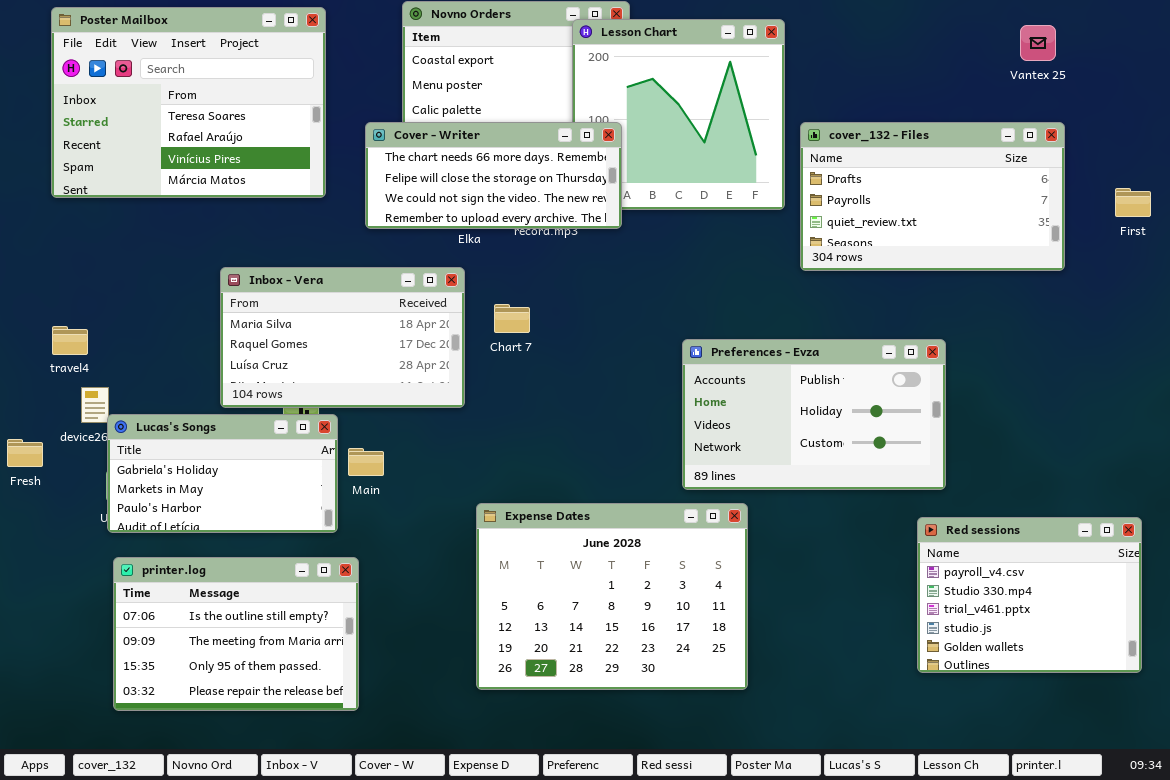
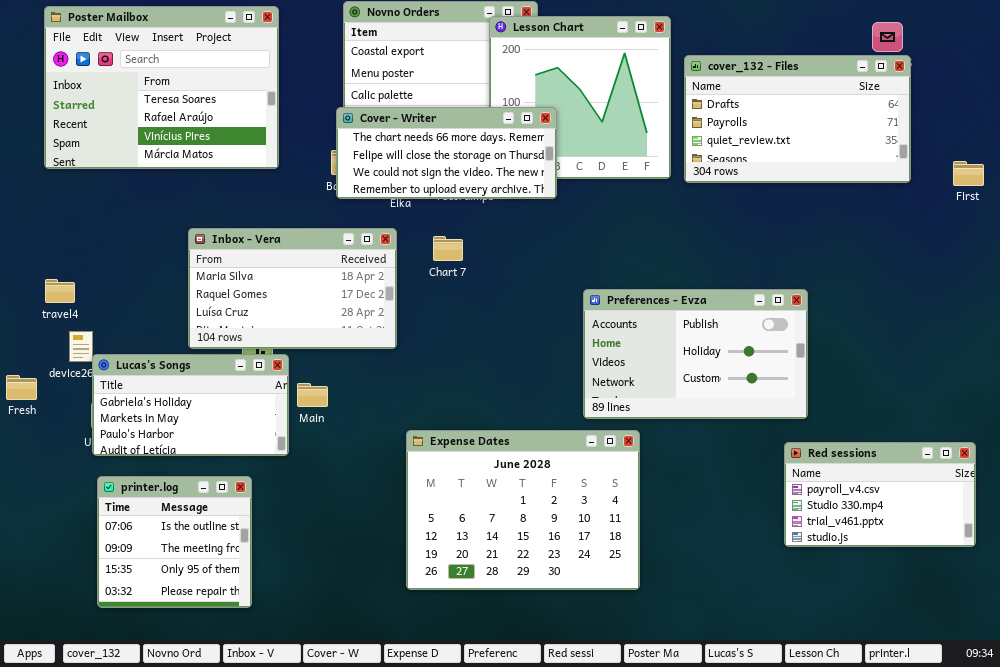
Cover - Writer: [365,122,622,229] -> [336,107,557,199], moved
cover_132 - Files: [800,122,1065,271] -> [684,55,911,183], moved
Chart 7: [494,304,530,333] -> [433,236,463,261], moved
Red sessions: [917,517,1142,673] -> [784,442,976,547], resized
printer.log: [113,557,359,711] -> [97,476,252,608], resized

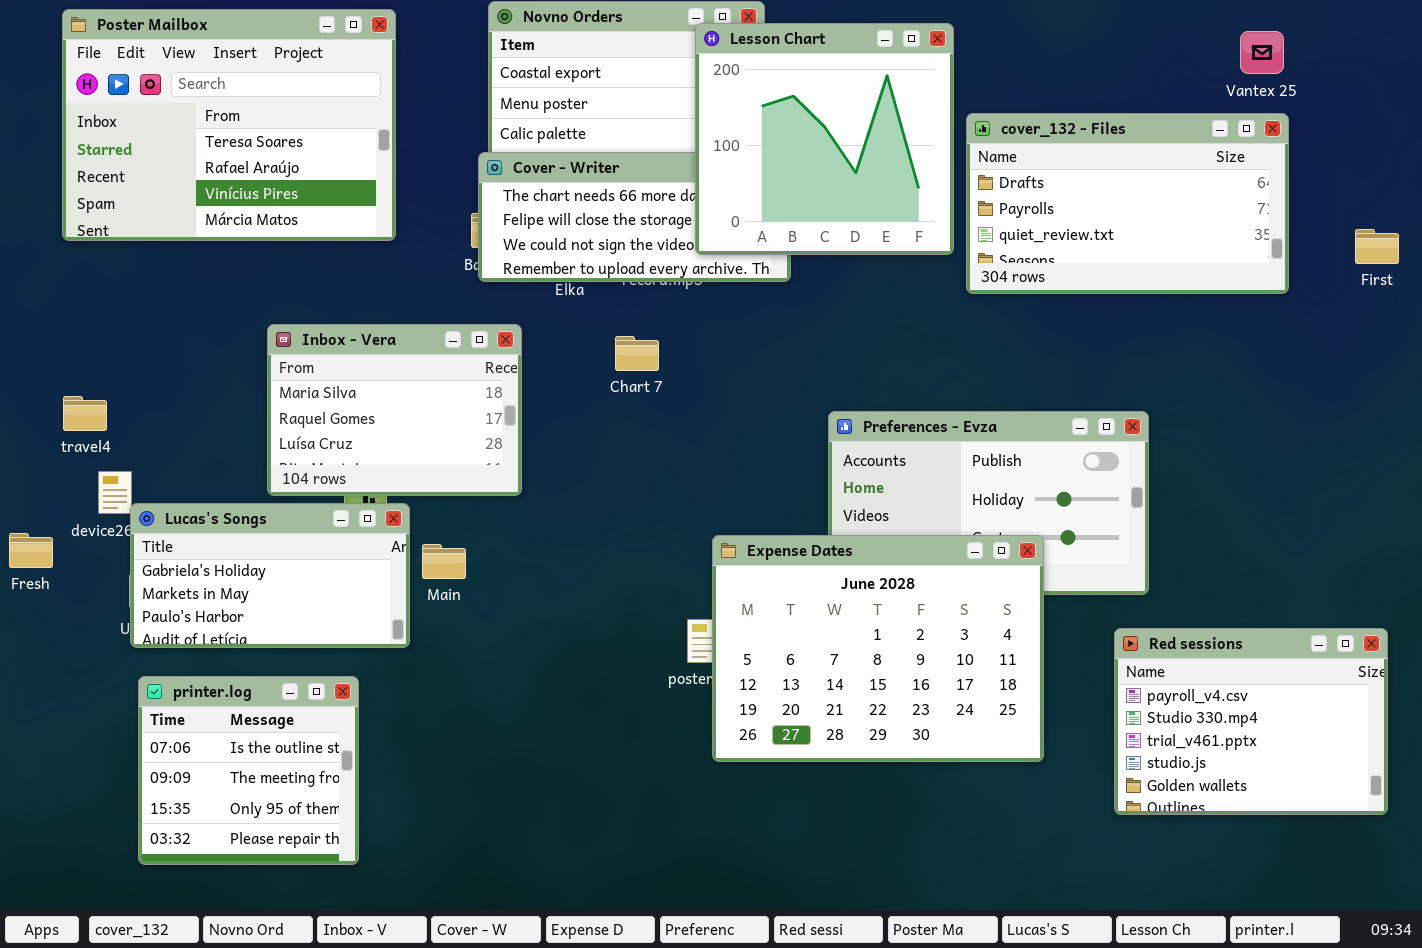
Lesson Chart: [489,16,671,179] -> [695,23,954,255], raised
cover_132 - Files: [684,55,911,183] -> [966,113,1289,294], moved
Inbox - Vera: [188,228,397,349] -> [267,324,522,496], resized
Expense Dates: [406,430,640,590] -> [712,535,1044,762], moved
Red sessions: [784,442,976,547] -> [1114,628,1388,815], resized

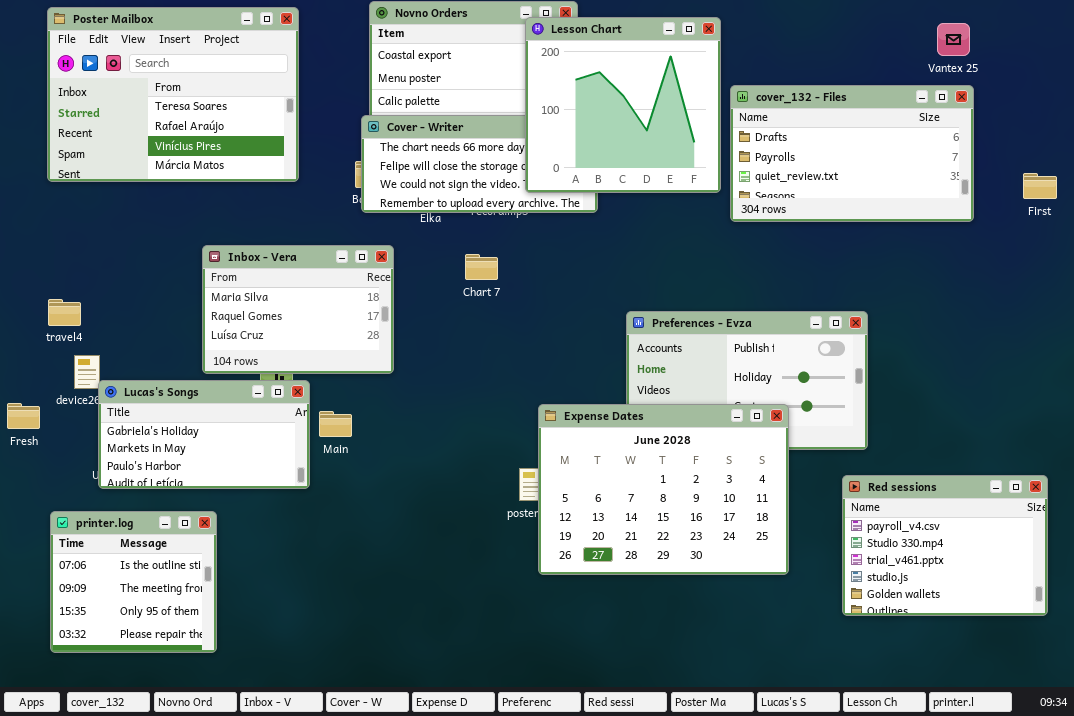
printer.log: [138,676,359,865] -> [50,511,217,653], moved

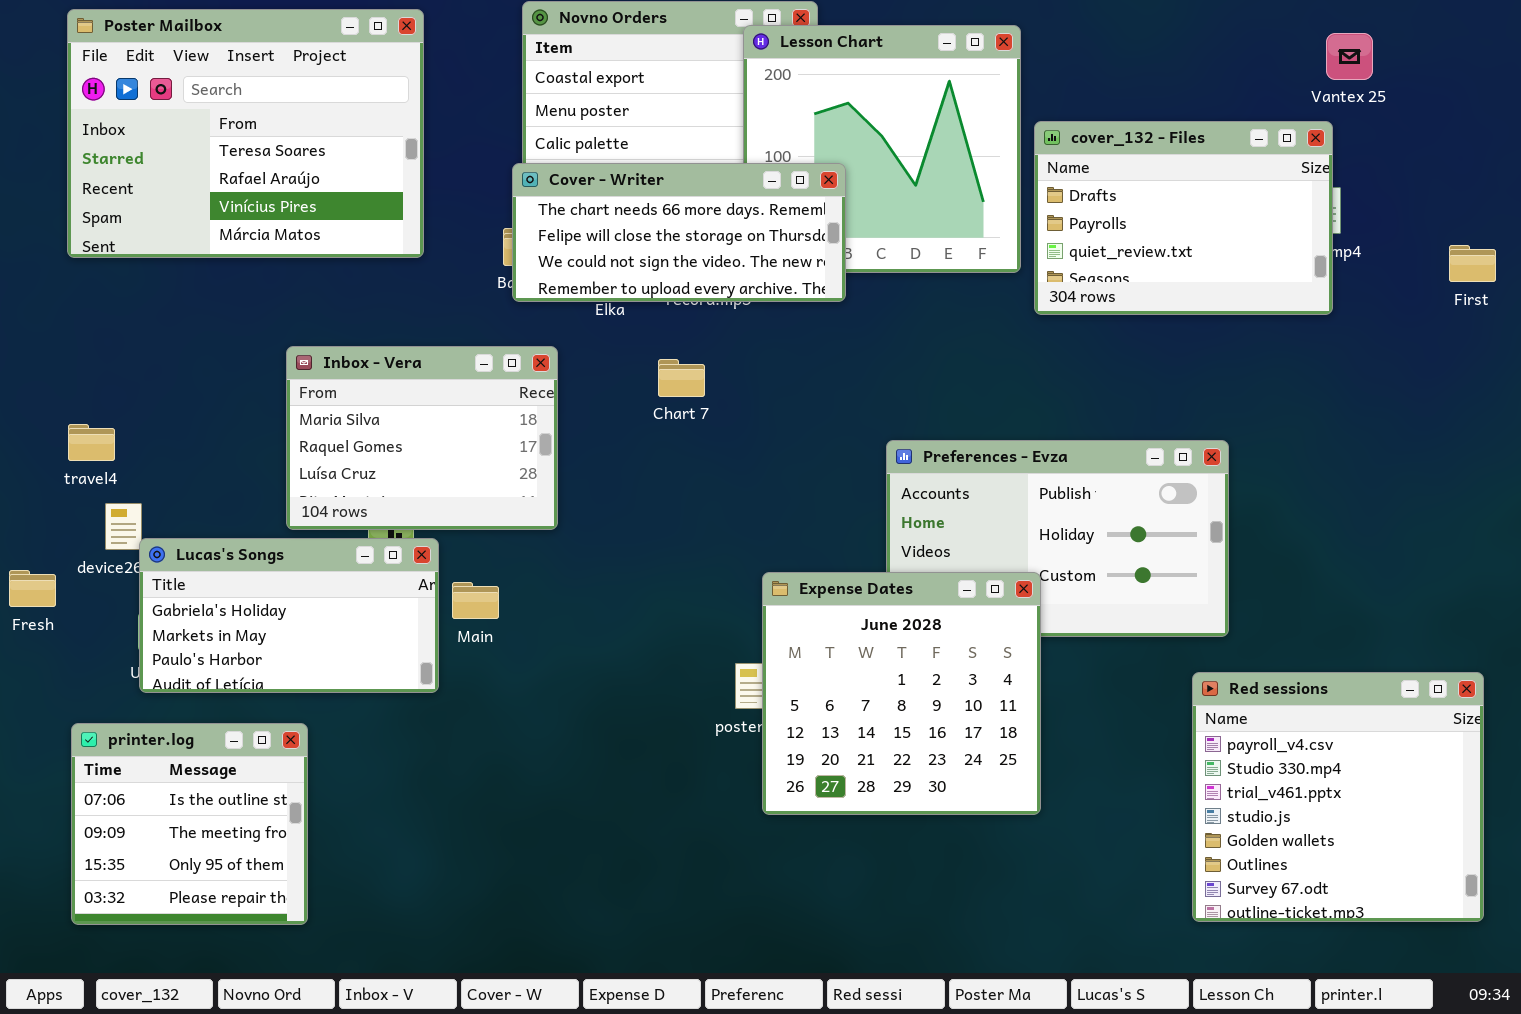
cover_132 - Files: [730,85,974,222] -> [1034,121,1333,315], resized
Cover - Writer: [361,115,598,213] -> [512,163,846,302], raised
Expense Dates: [538,404,789,575] -> [762,572,1041,815], resized
Red sessions: [842,475,1048,616] -> [1192,672,1484,922], resized

